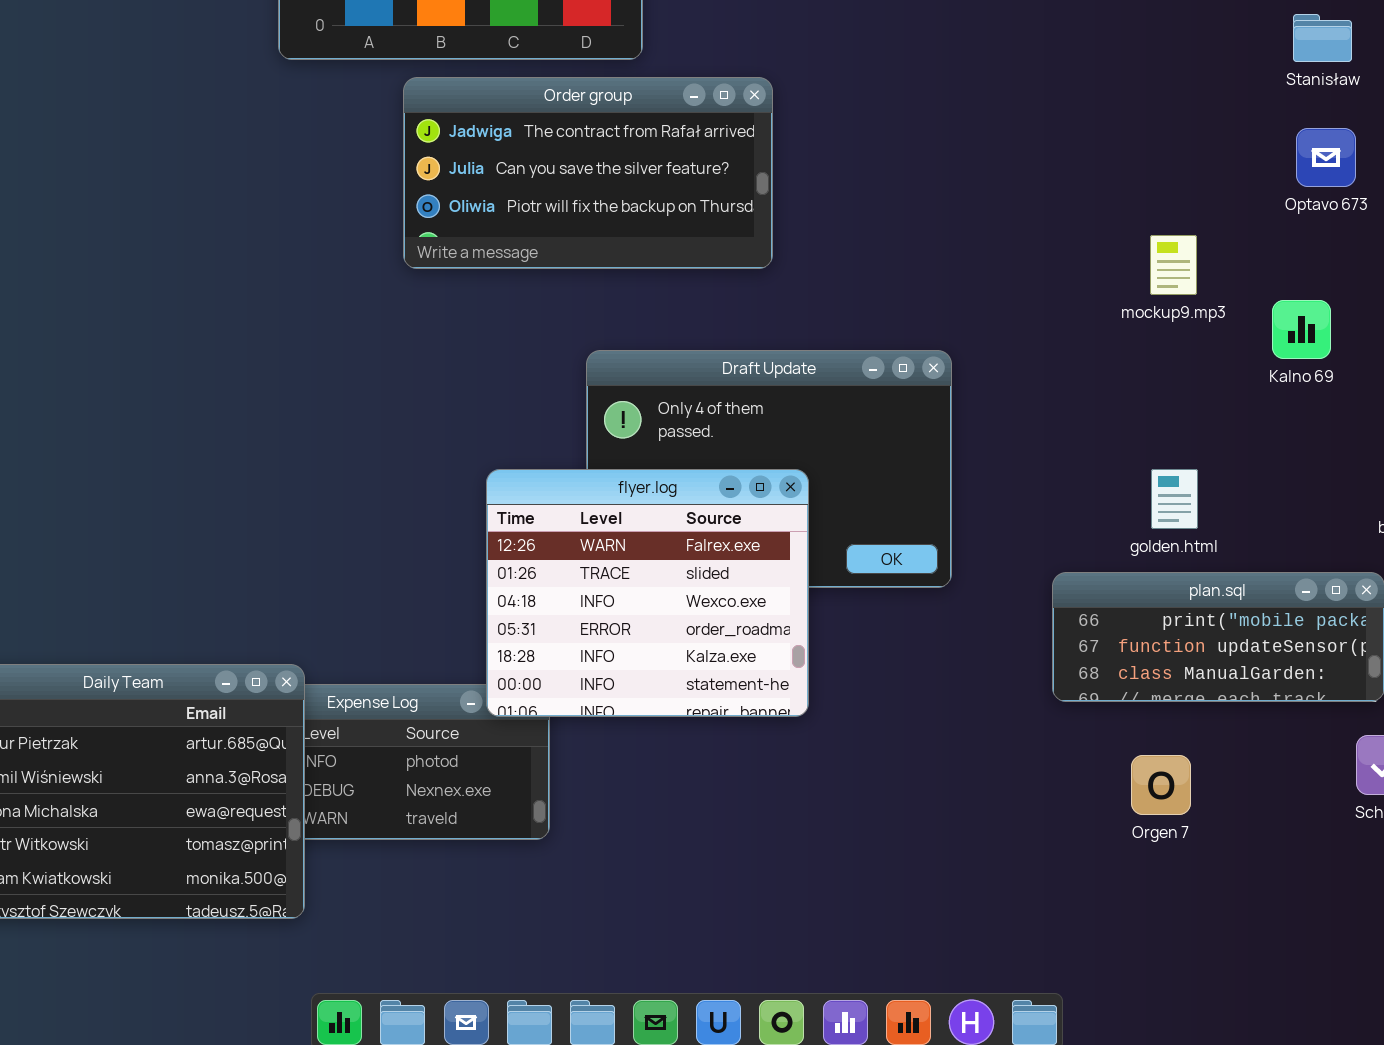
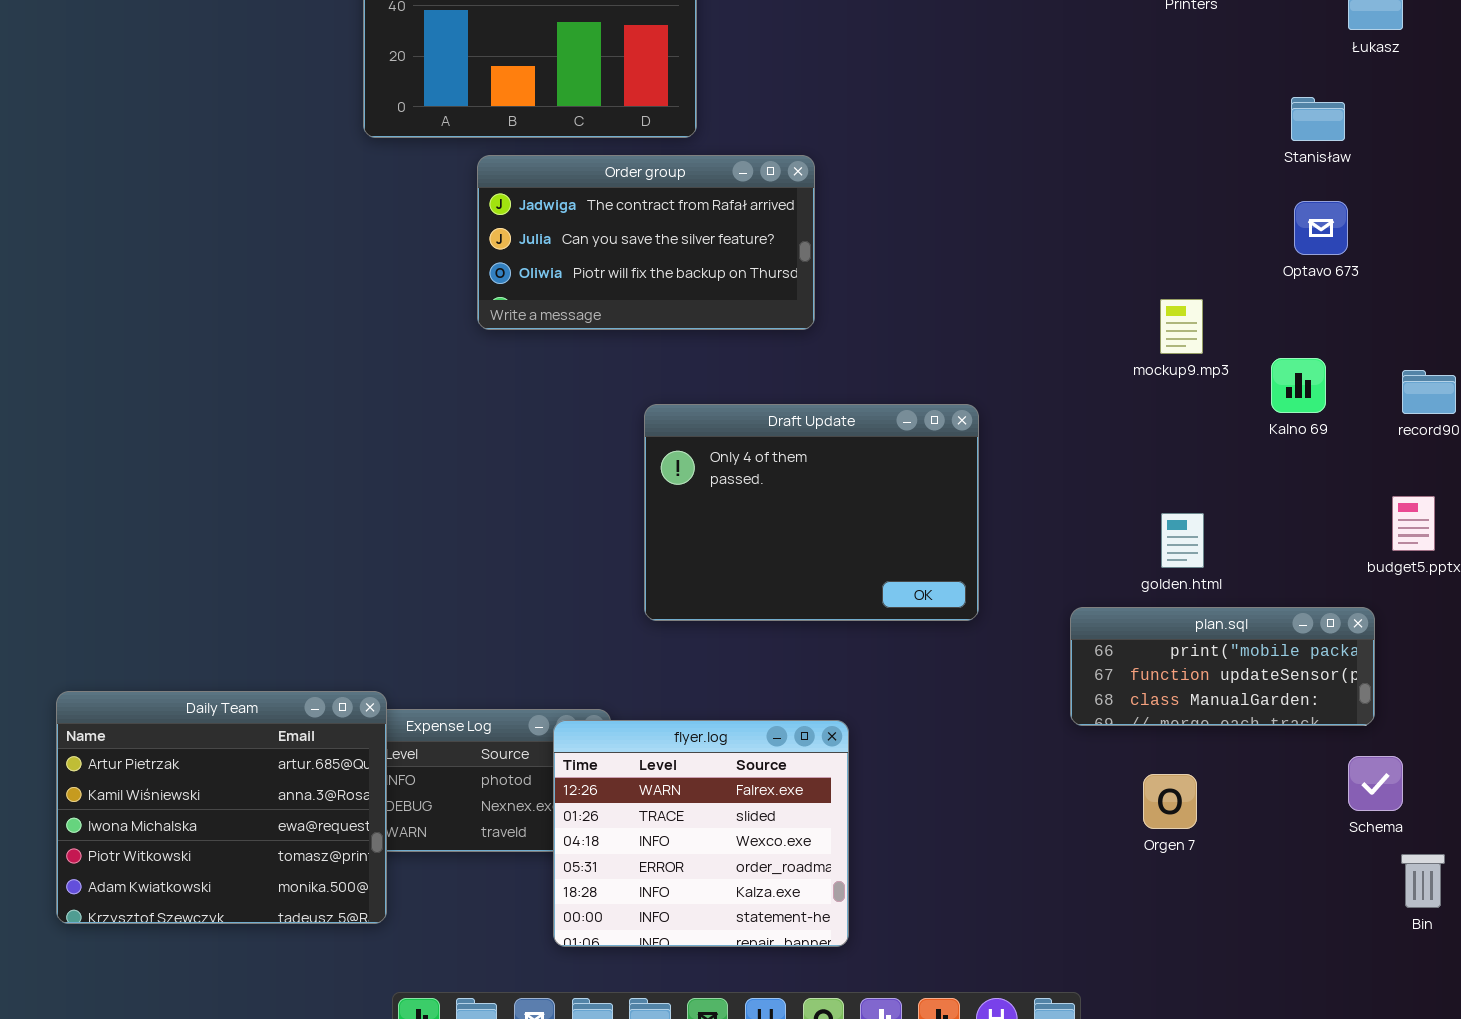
flyer.log: [486,469,809,717] -> [553,720,849,947], moved

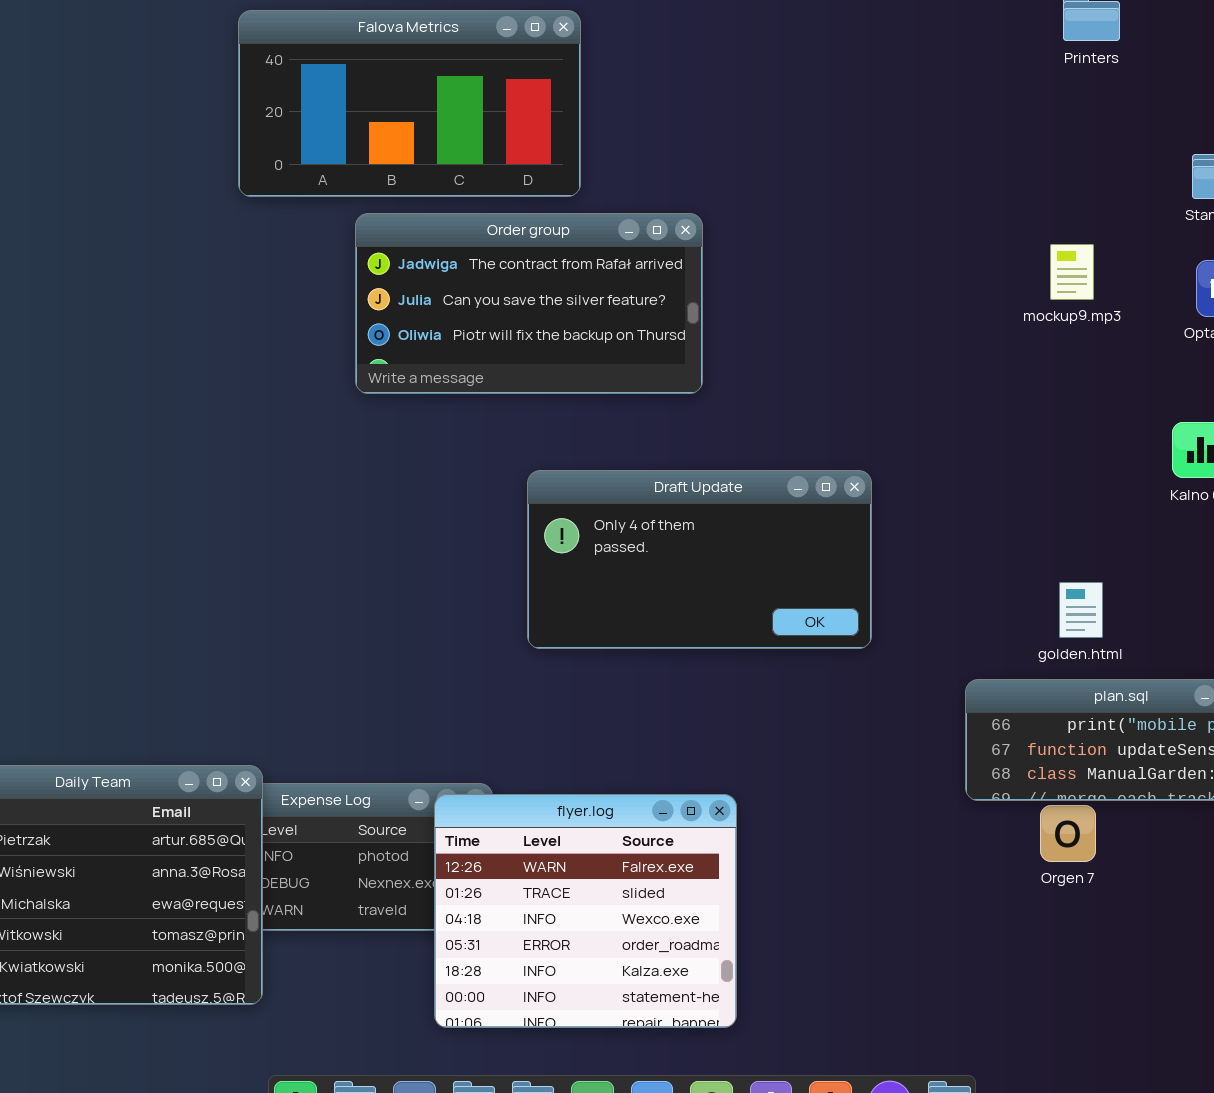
mockup9.mp3: [1160,299,1203,354] -> [1050,244,1094,300], moved
Draft Update: [644,404,979,621] -> [527,470,872,649], resized
Orgen 7: [1143,774,1197,829] -> [1040,805,1096,862], moved

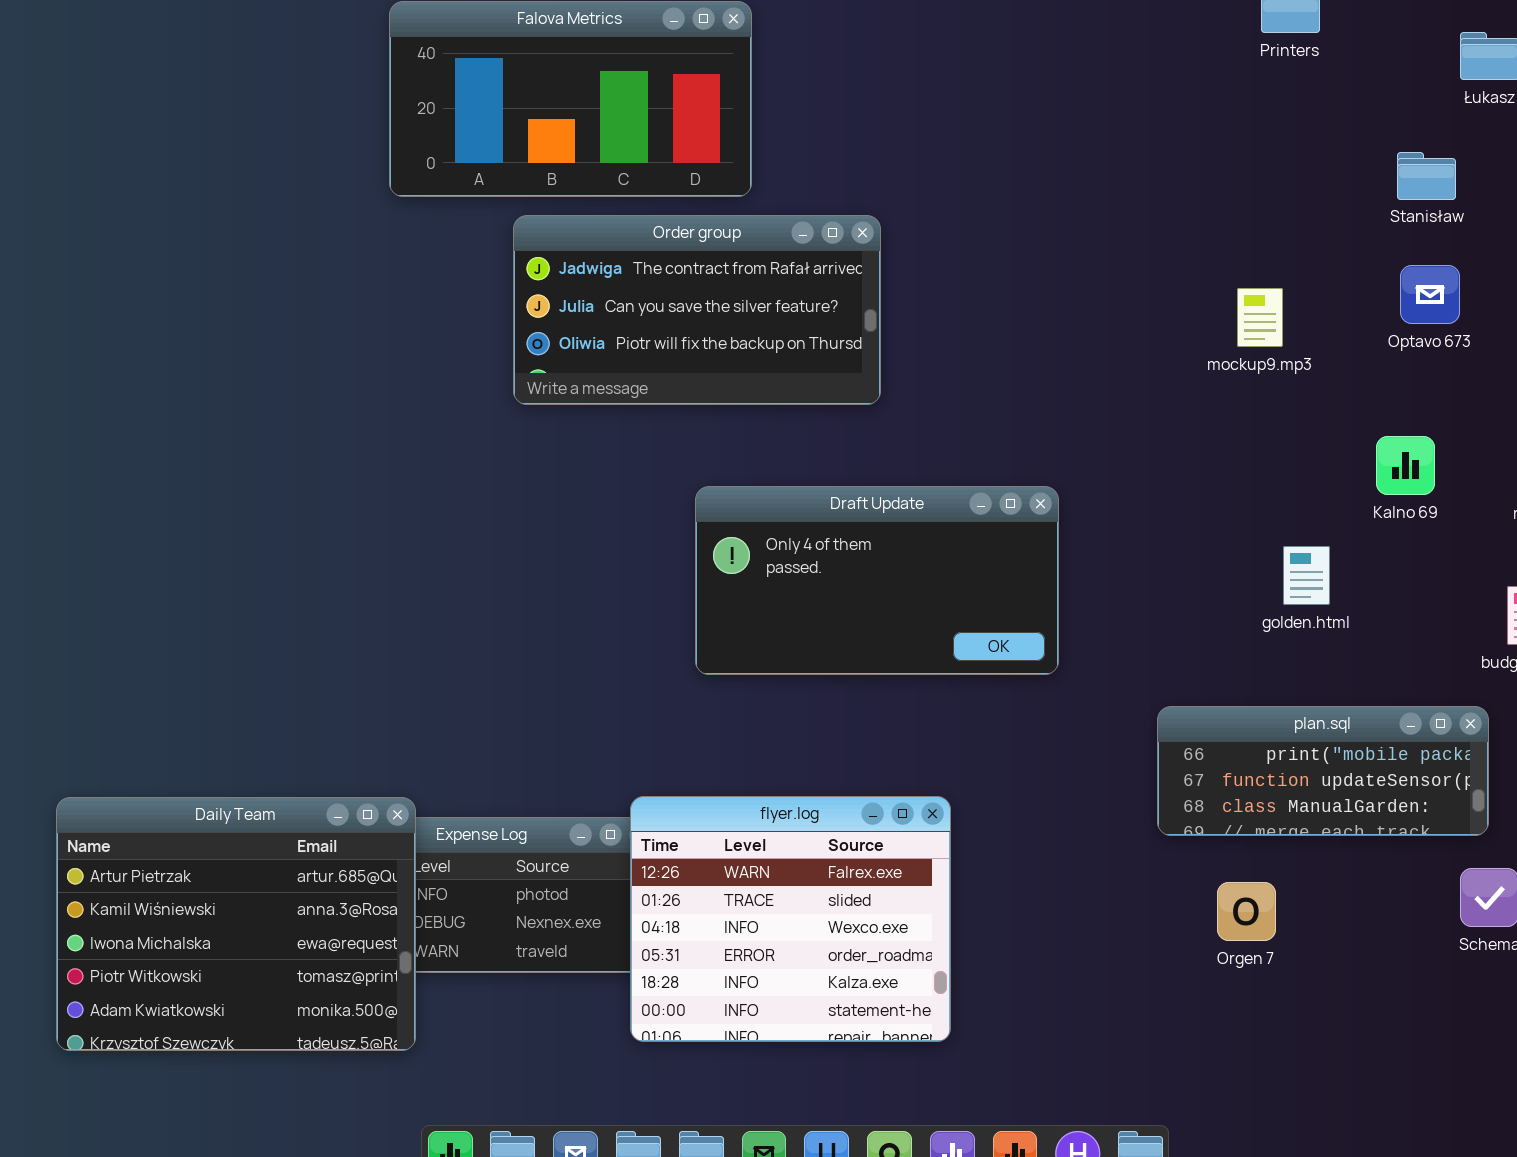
mockup9.mp3: [1050,244,1094,300] -> [1237,288,1283,347], moved
golden.html: [1059,582,1103,638] -> [1283,546,1330,605], moved
flyer.log: [434,794,737,1028] -> [630,796,951,1042], moved
Orgen 7: [1040,805,1096,862] -> [1217,882,1276,941], moved

